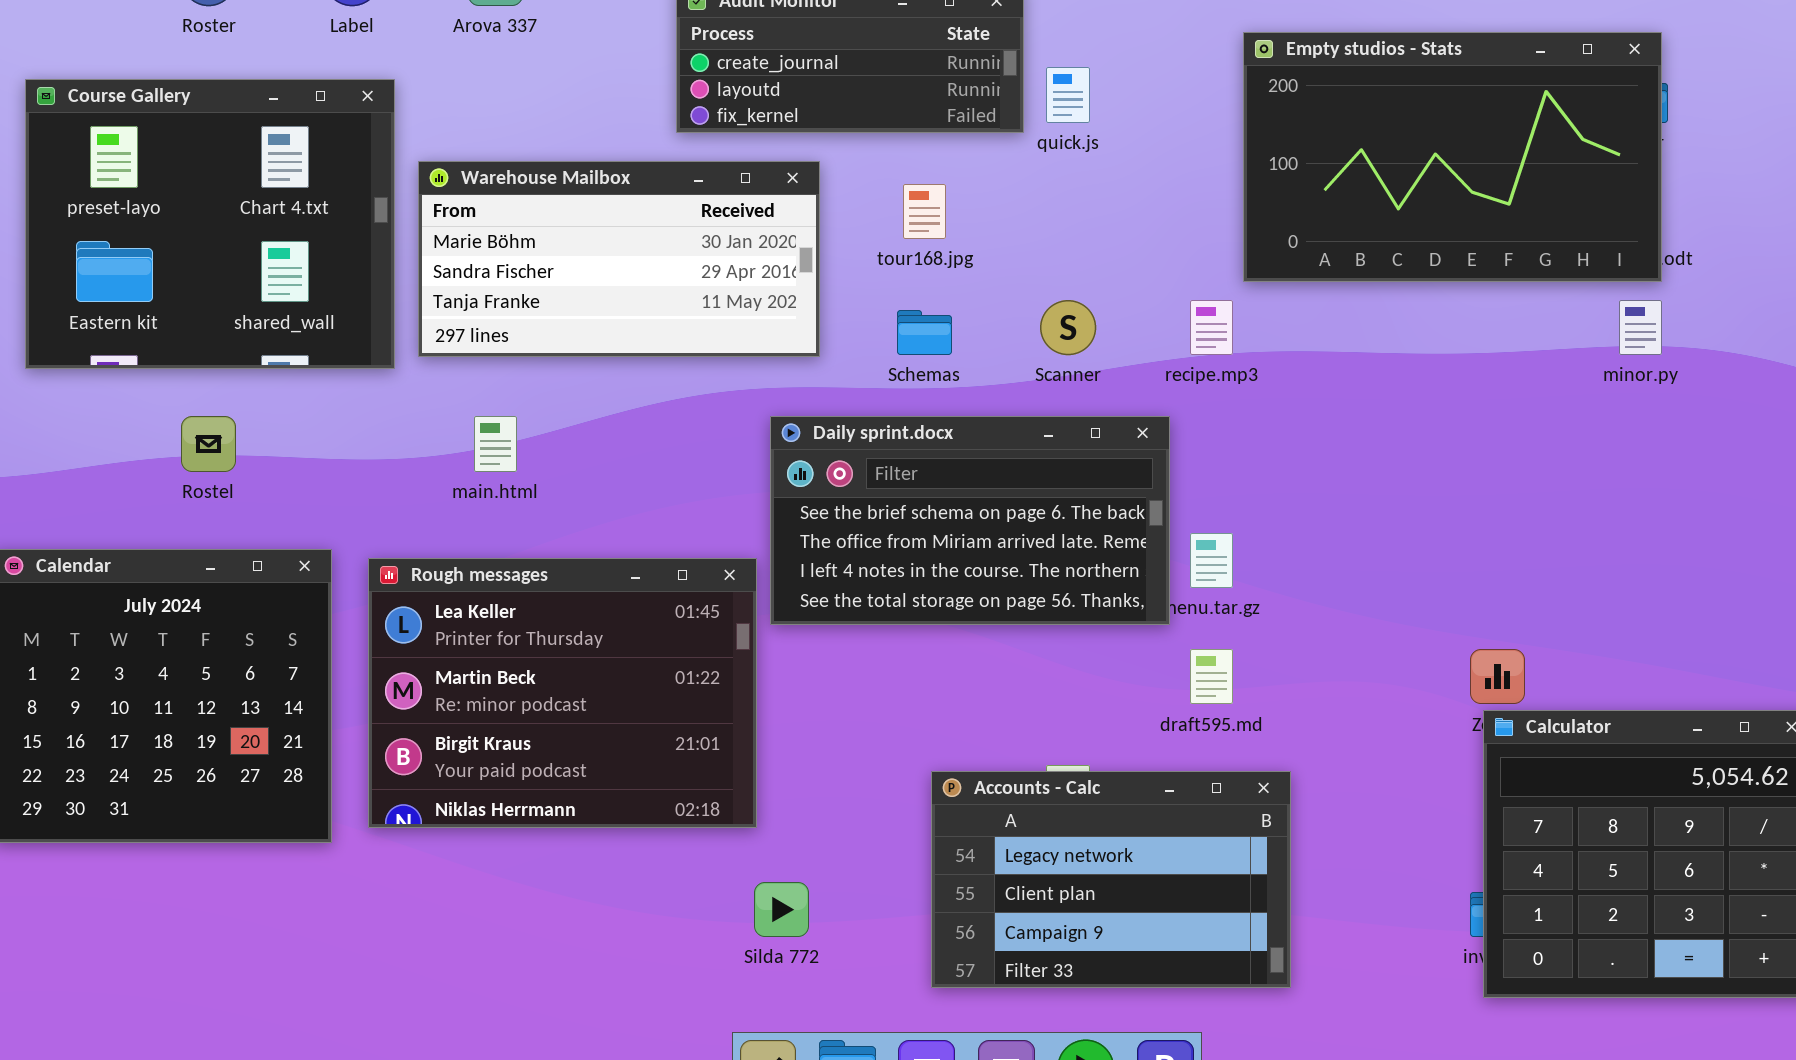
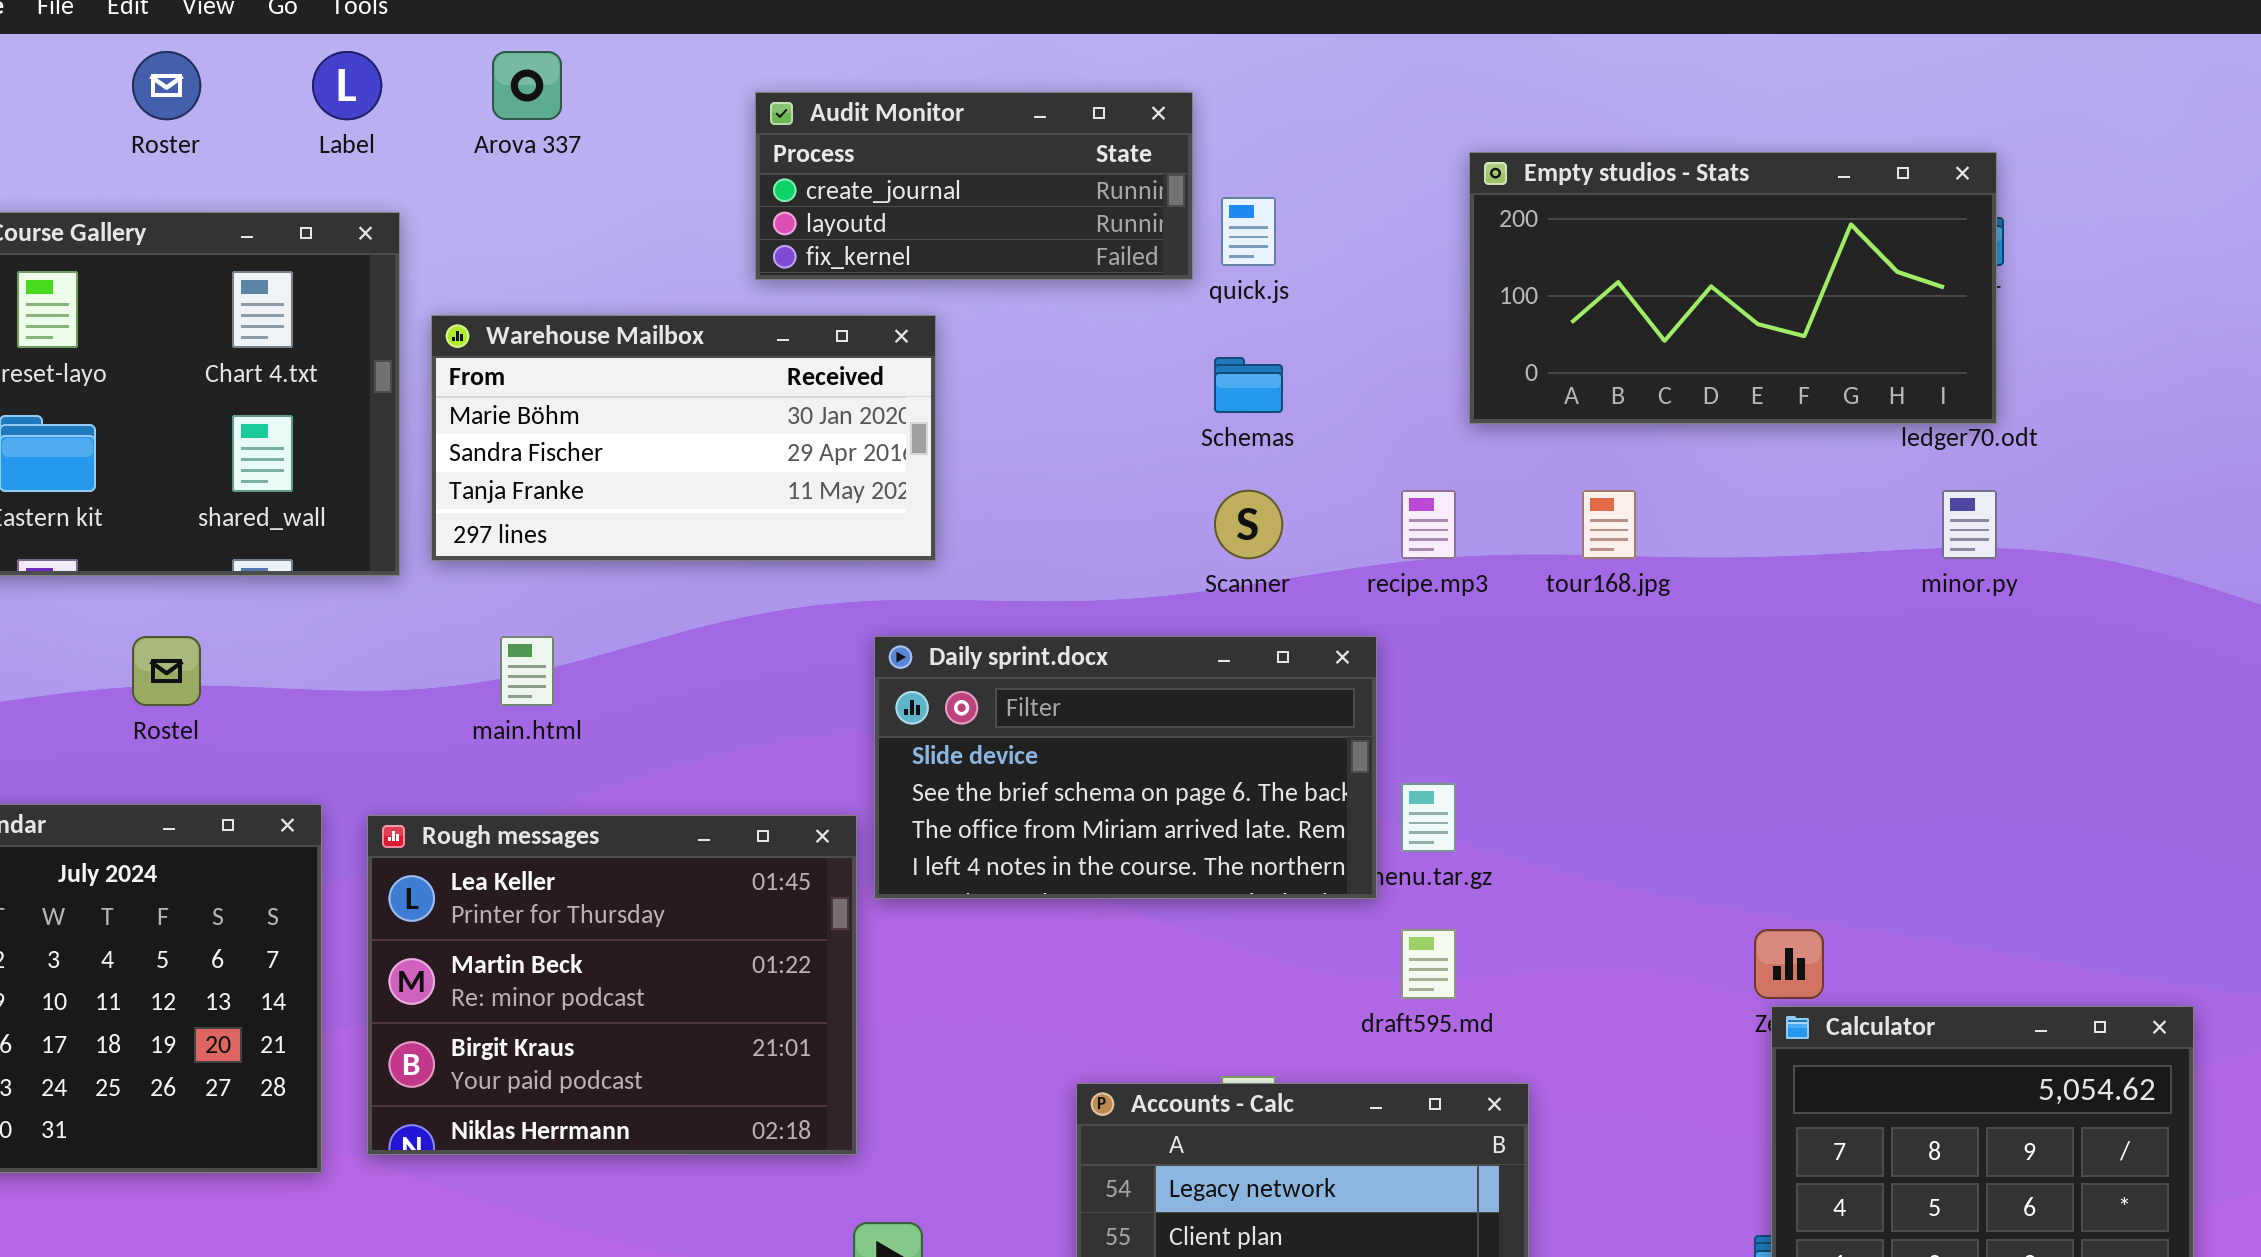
Empty studios - Stats: [1243,32,1662,282] -> [1469,152,1997,424], resized
tour168.jpg: [903,184,946,239] -> [1582,490,1636,559], moved
Schemas: [897,310,952,355] -> [1214,357,1283,413], moved
Daily sprint.docx: [770,416,1170,625] -> [874,636,1377,899], scrolled up 1 row

